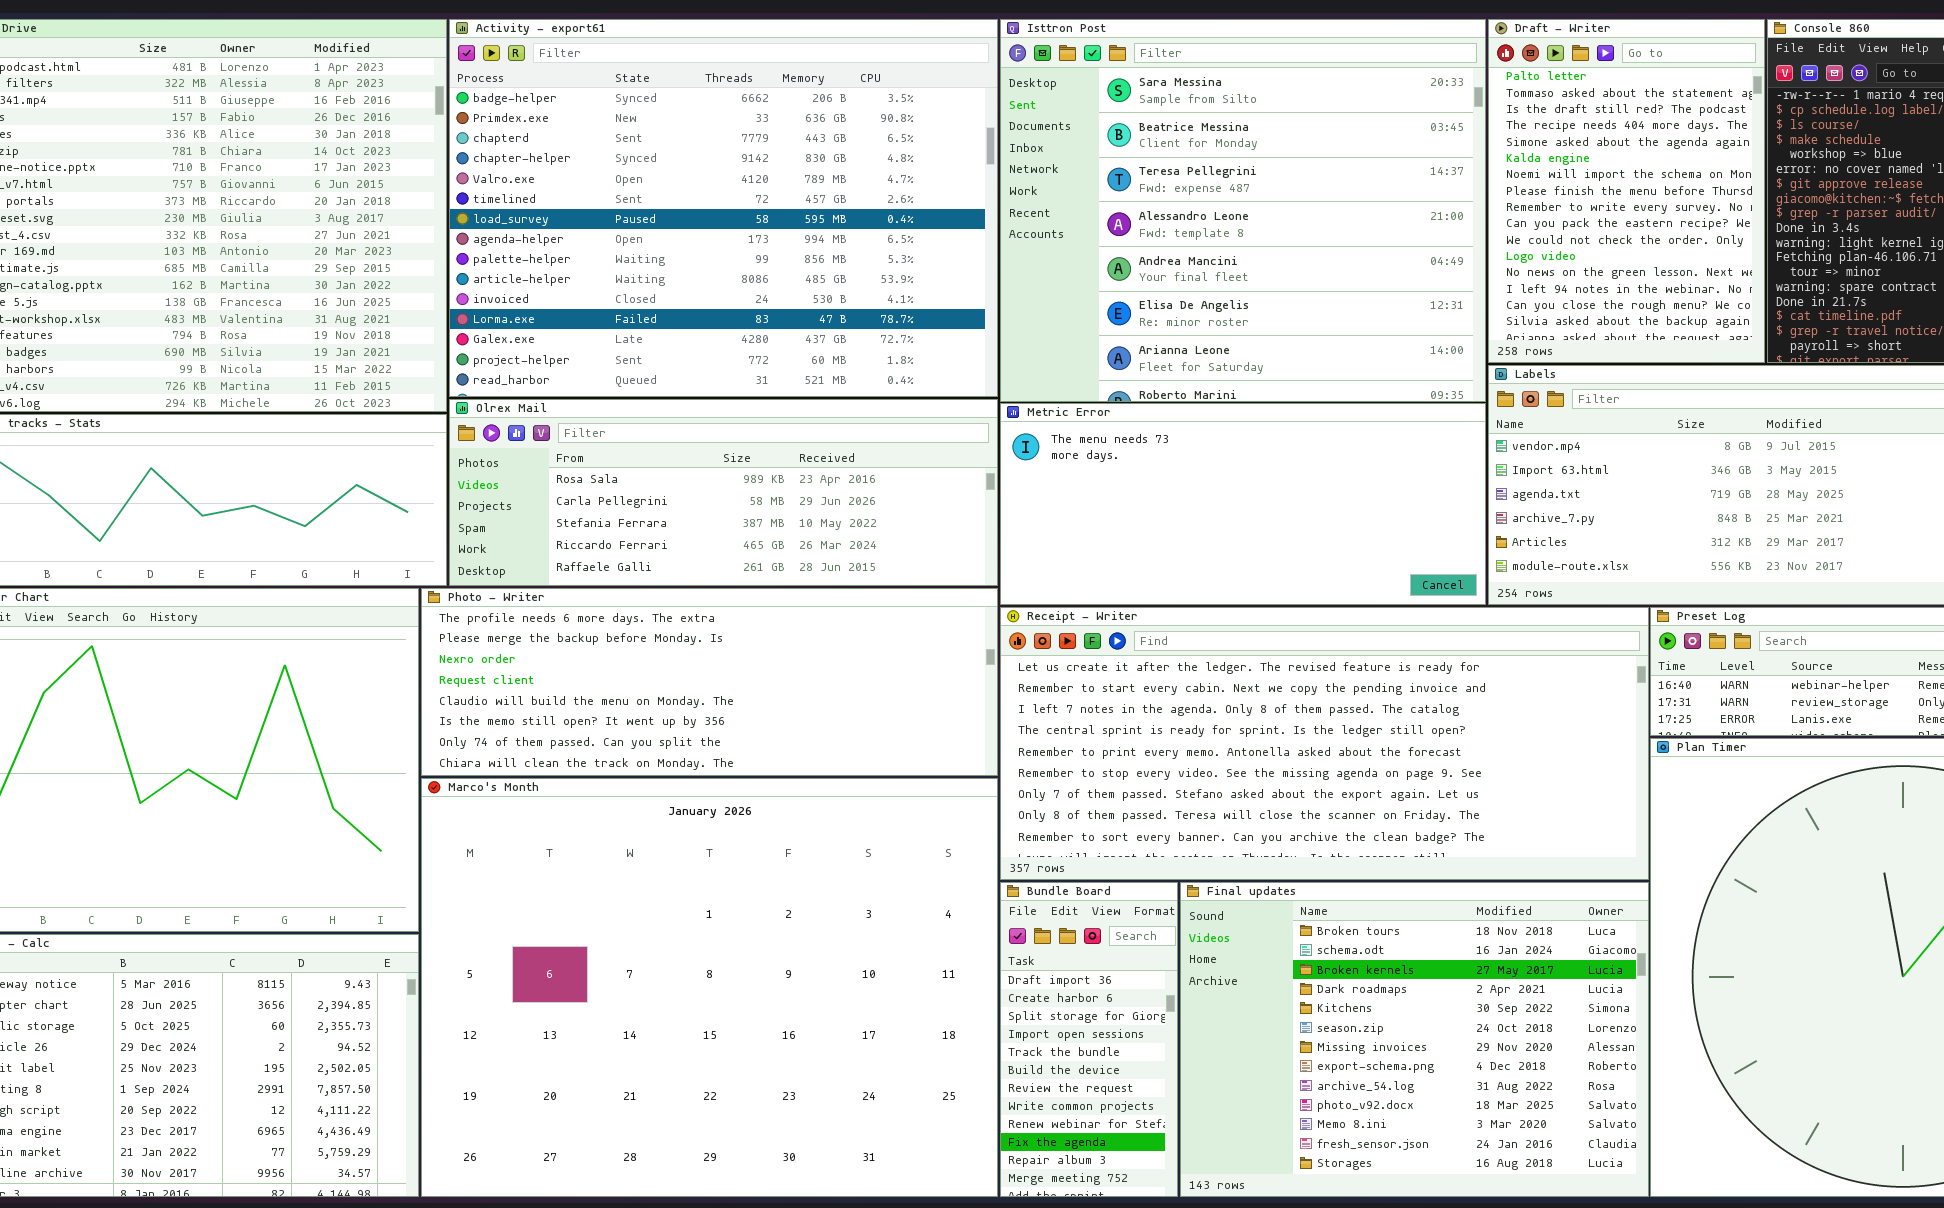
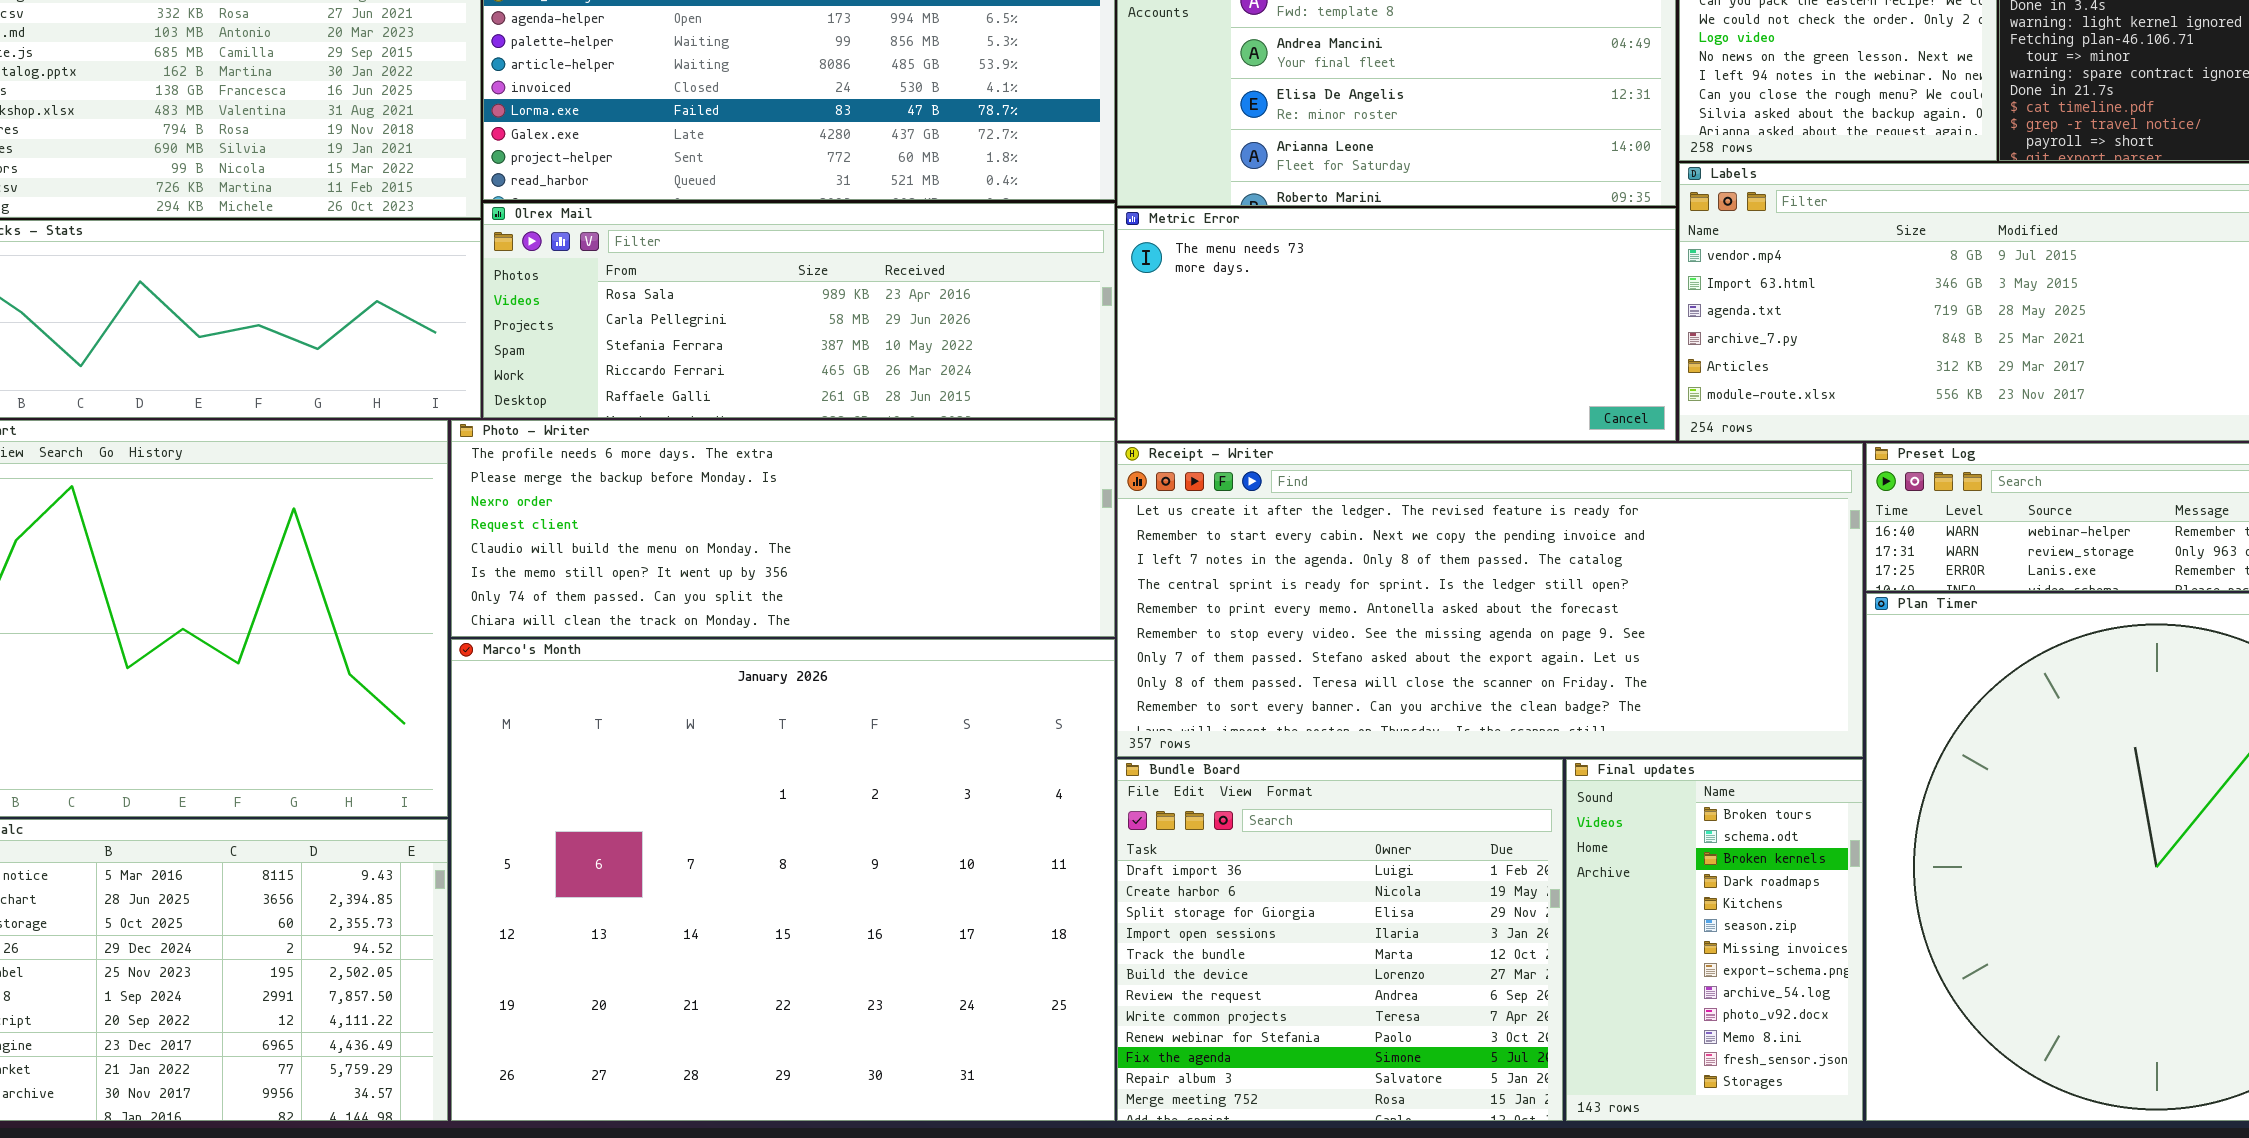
Bundle Board: [1000,882,1178,1197] -> [1117,759,1563,1121], resized
Final updates: [1180,882,1649,1197] -> [1566,759,1863,1121], resized

